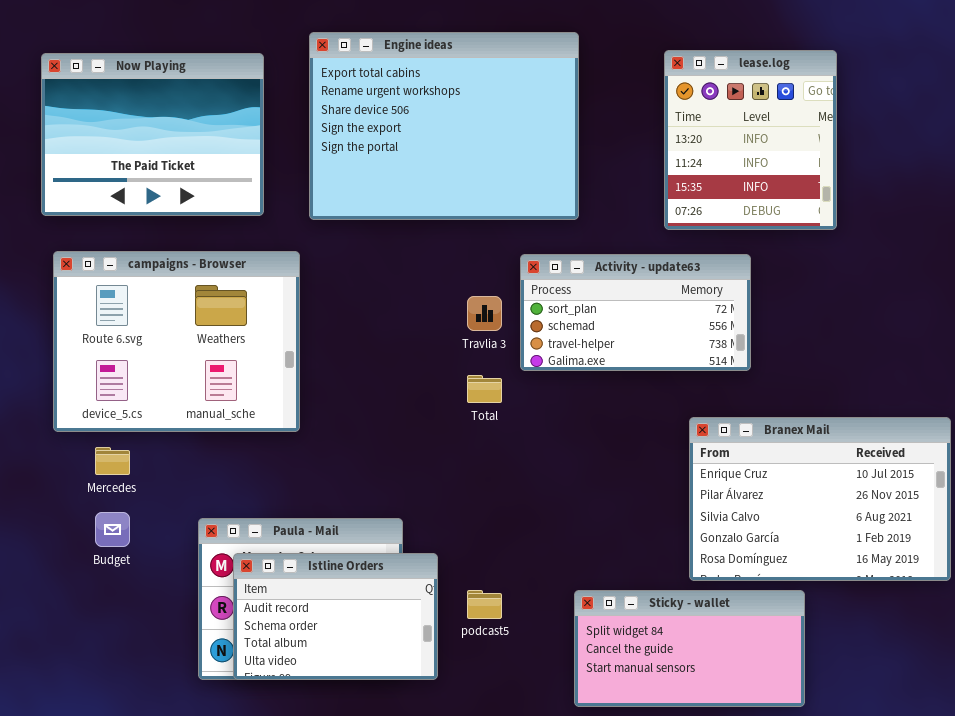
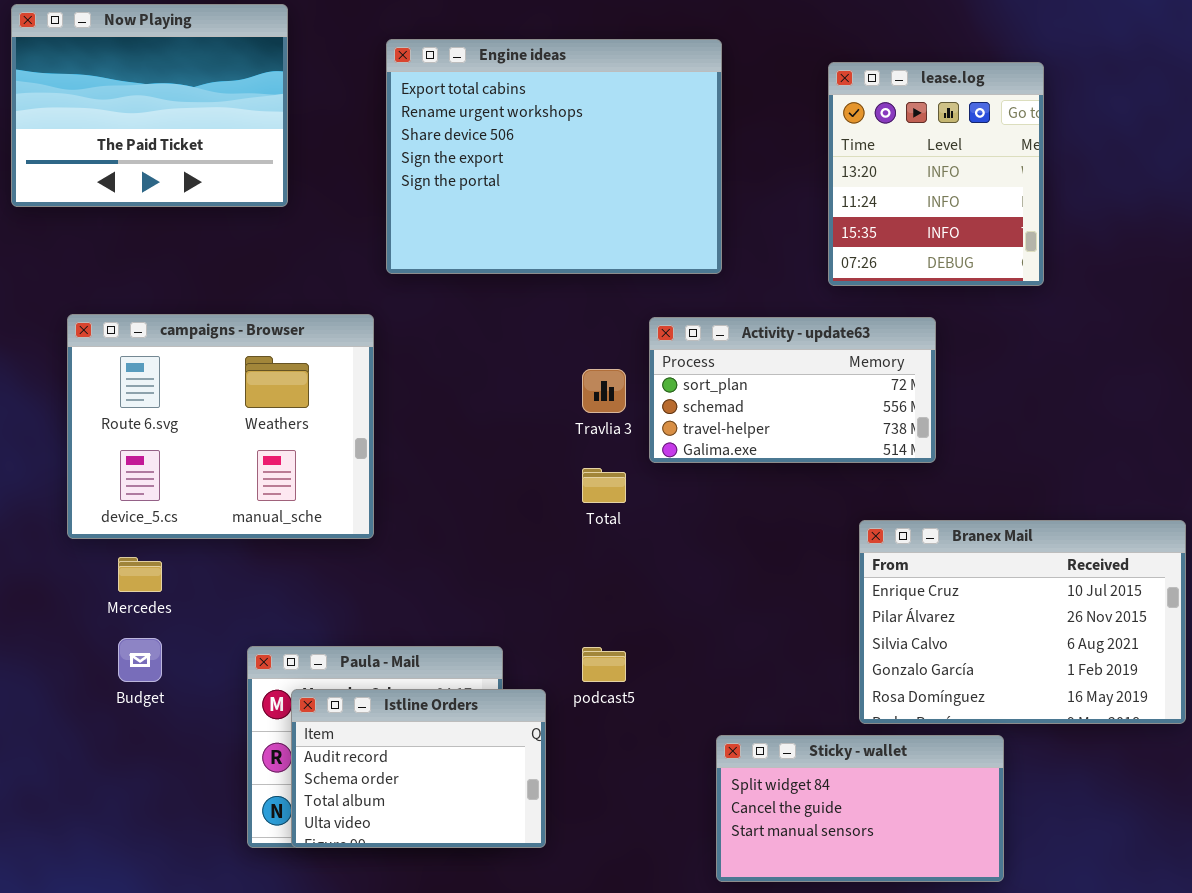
Now Playing: [41,53,264,216] -> [11,4,288,207], moved
podcast5: [467,590,502,619] -> [582,647,626,682], moved

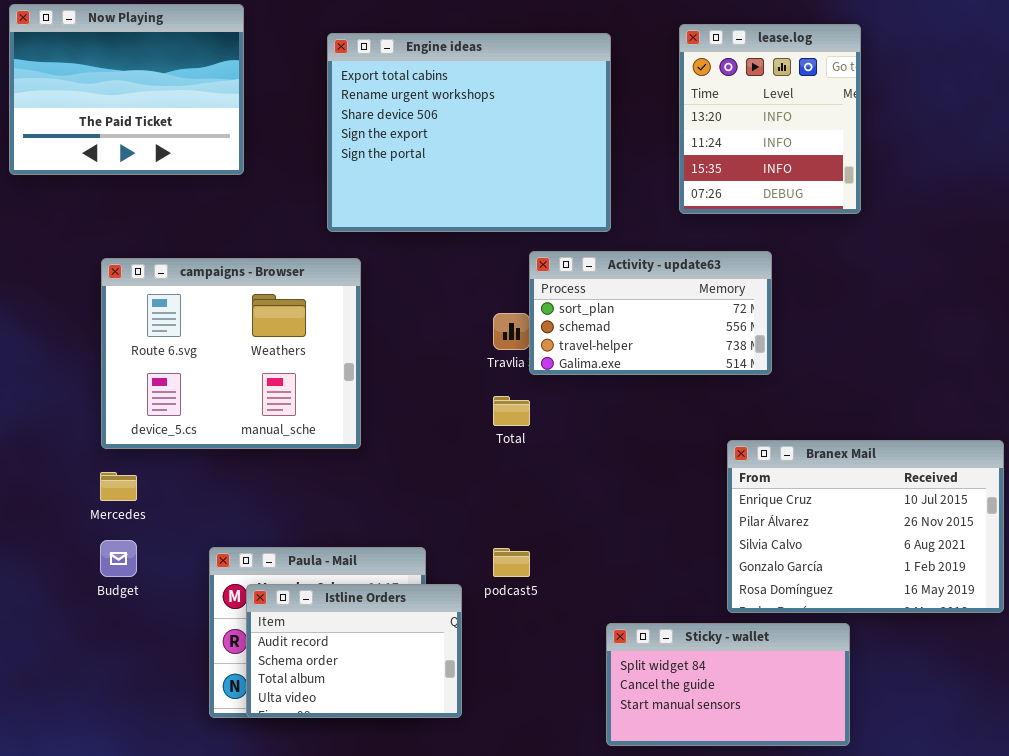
lease.log: [828,62,1044,286] -> [679,24,861,214], moved
campaigns - Browser: [67,314,374,539] -> [101,258,361,449], moved
Activity - update63: [649,317,936,463] -> [529,251,772,375], moved

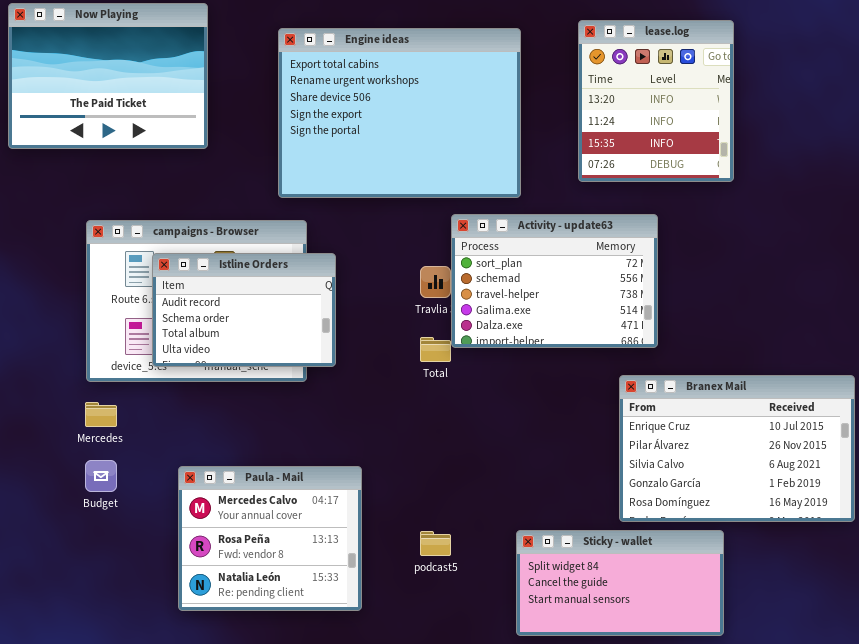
Activity - update63: [529,251,772,375] -> [451,214,658,348], resized
podcast5: [493,548,530,577] -> [420,531,451,556], moved
Istline Orders: [246,584,462,718] -> [152,253,336,367], moved

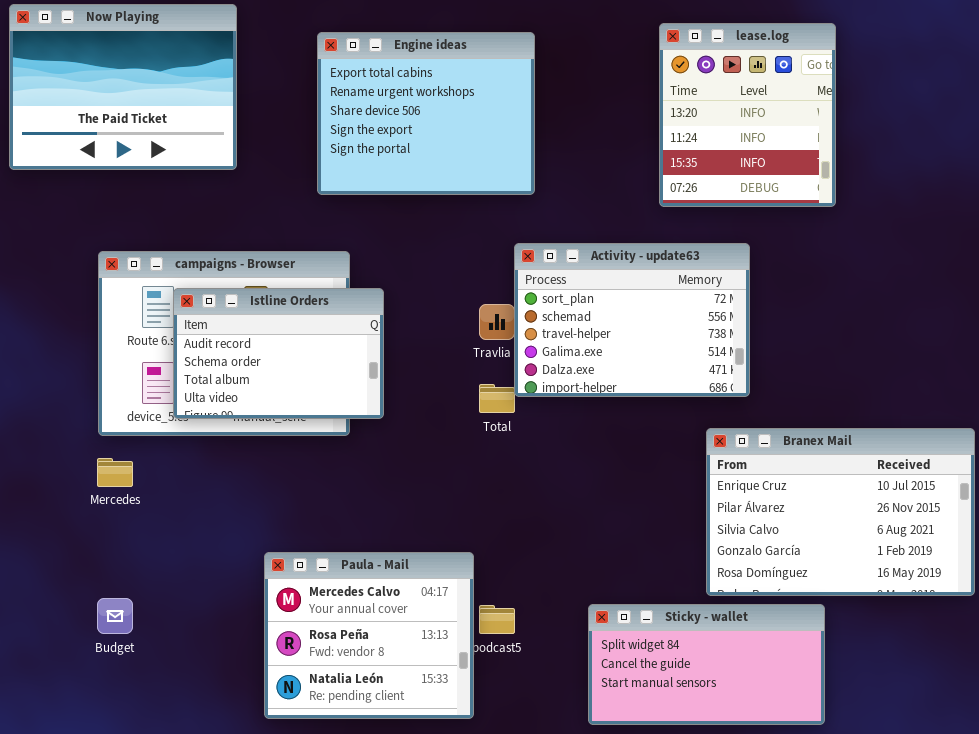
Engine ideas: [278,28,521,198] -> [317,32,535,195], resized
Budget: [85,460,117,492] -> [97,598,133,634], moved
Paula - Mail: [178,466,362,611] -> [264,552,474,719], moved

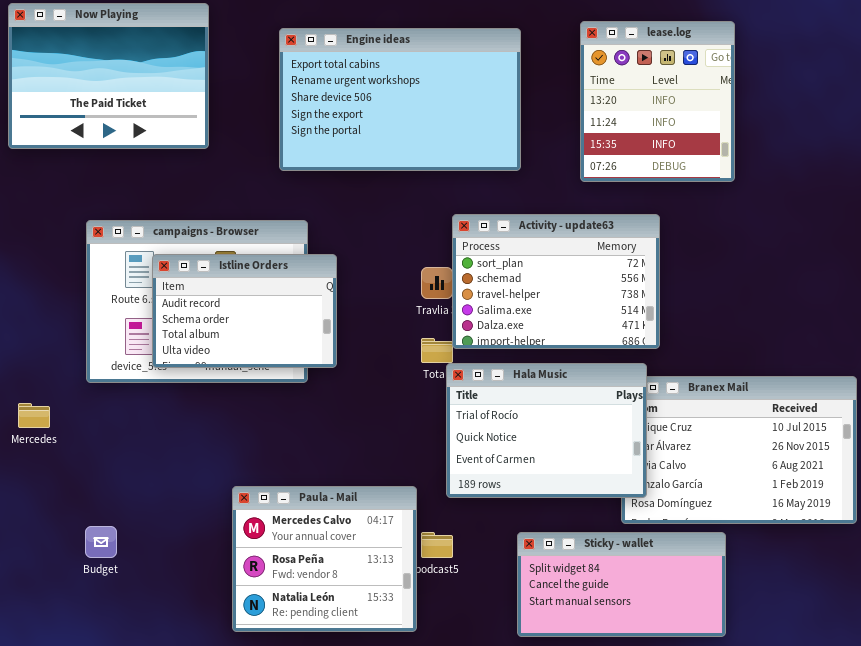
Engine ideas: [317,32,535,195] -> [279,28,521,171], resized
Hala Music: none -> [446,363,647,498], opened
Mercedes: [97,458,133,487] -> [18,403,50,428], moved

